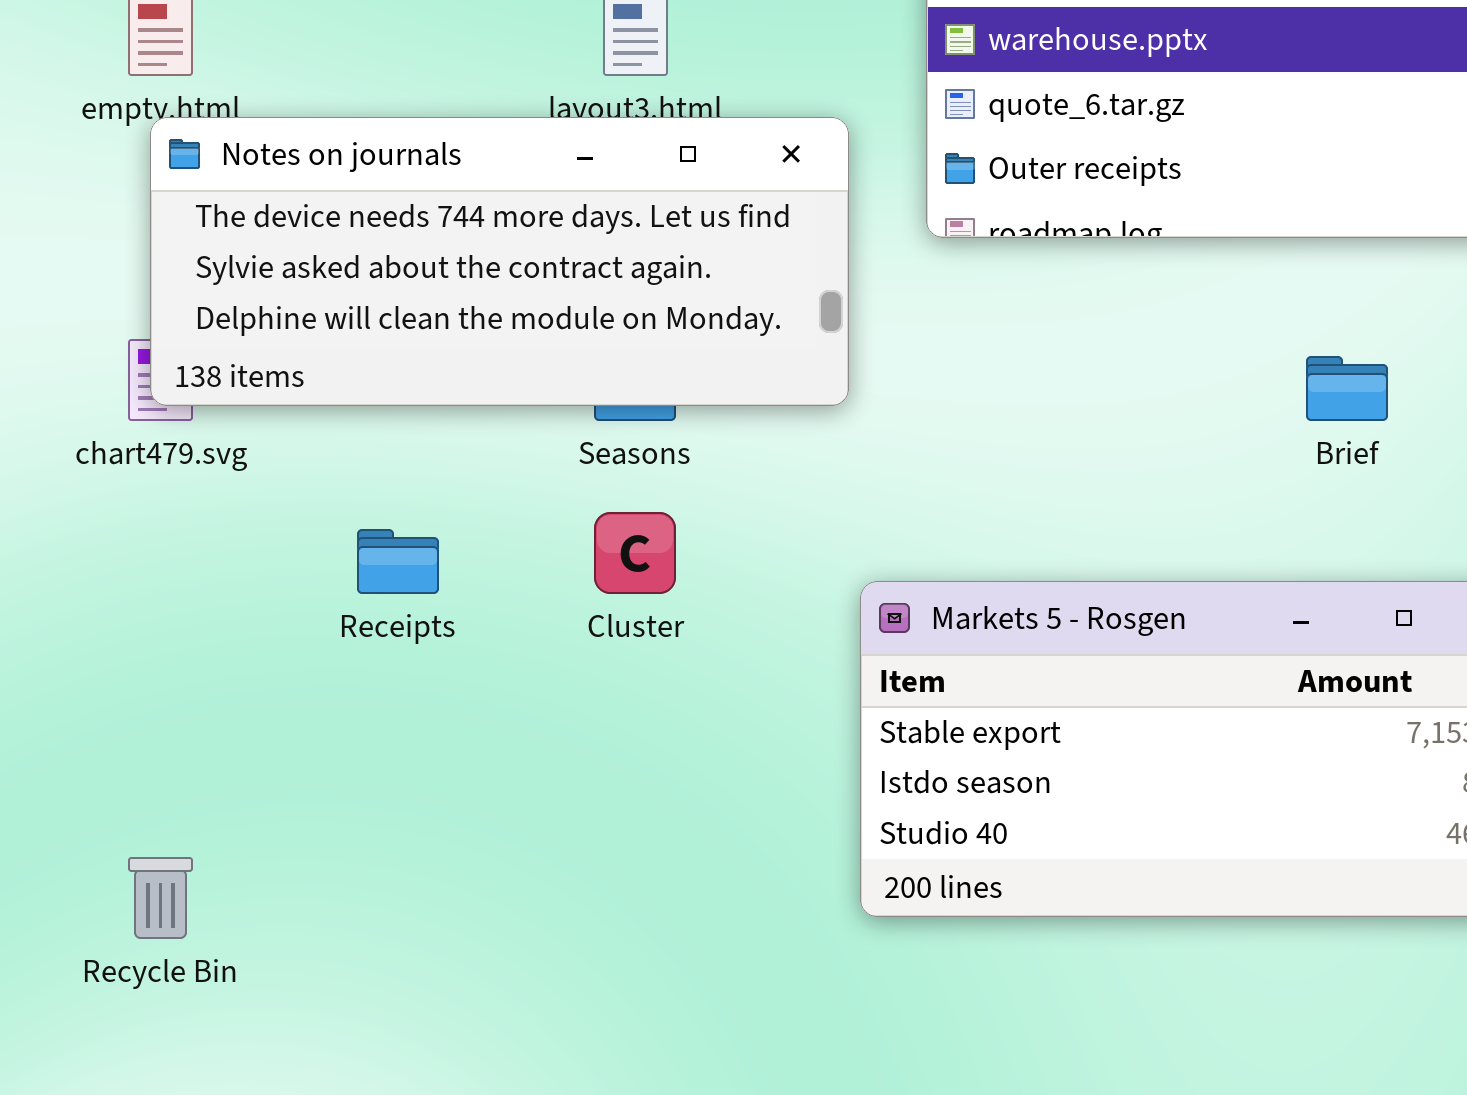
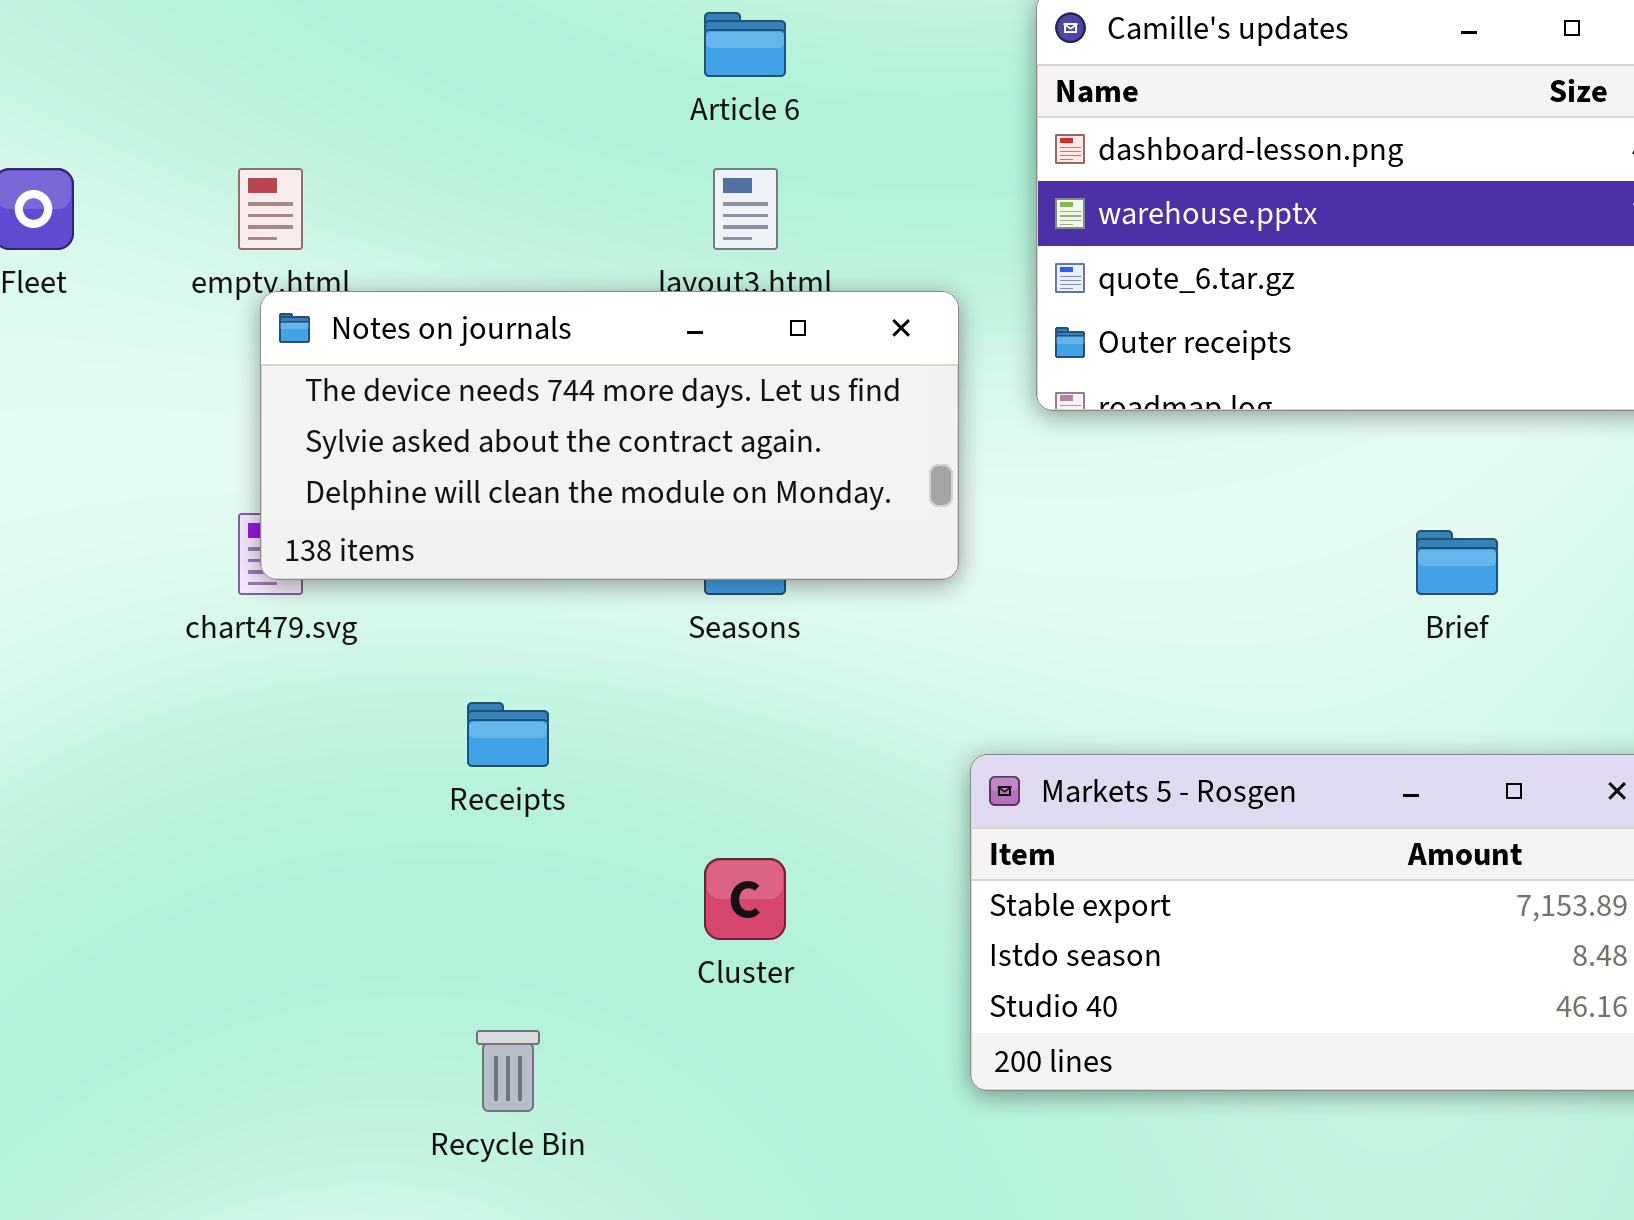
Cluster: [594,512,676,594] -> [704,858,786,940], moved
Recycle Bin: [128,857,193,939] -> [476,1030,540,1112], moved

